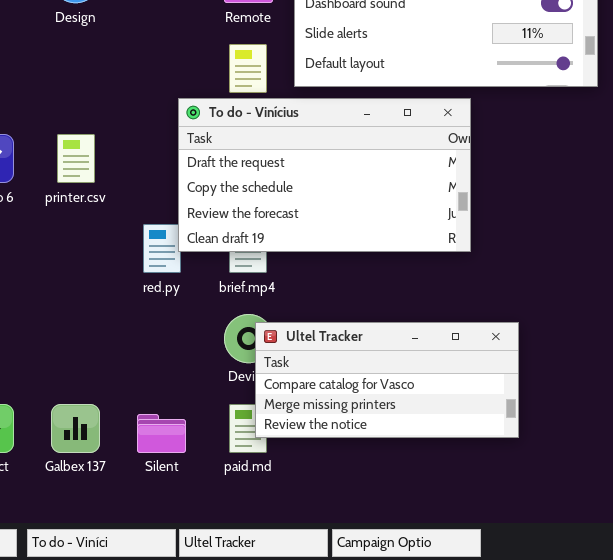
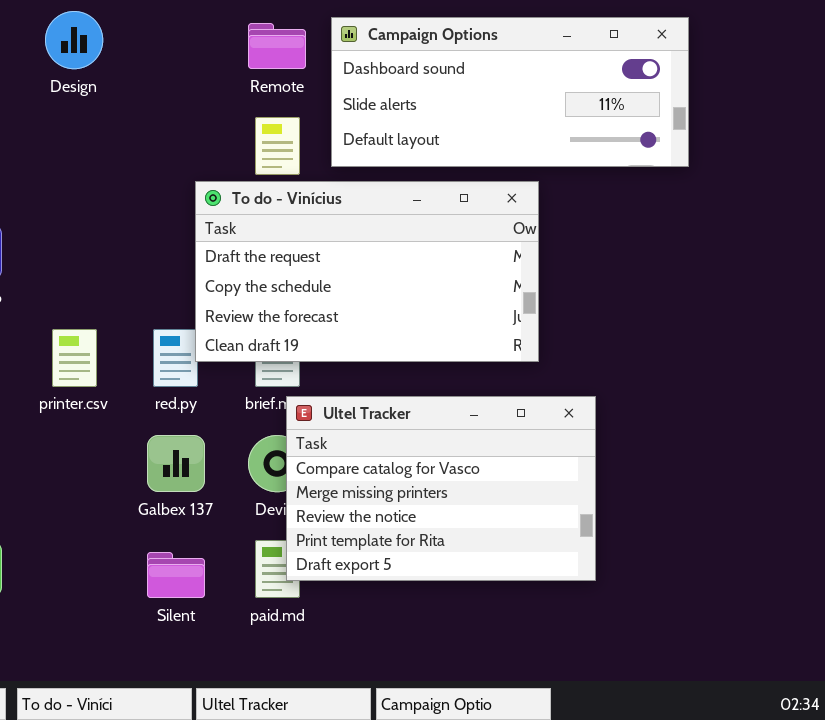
printer.csv: [57,134,95,183] -> [52,329,97,387], moved
Ultel Tracker: [255,322,519,438] -> [286,396,596,581], resized
Galbex 137: [51,404,100,453] -> [147,435,205,492], moved

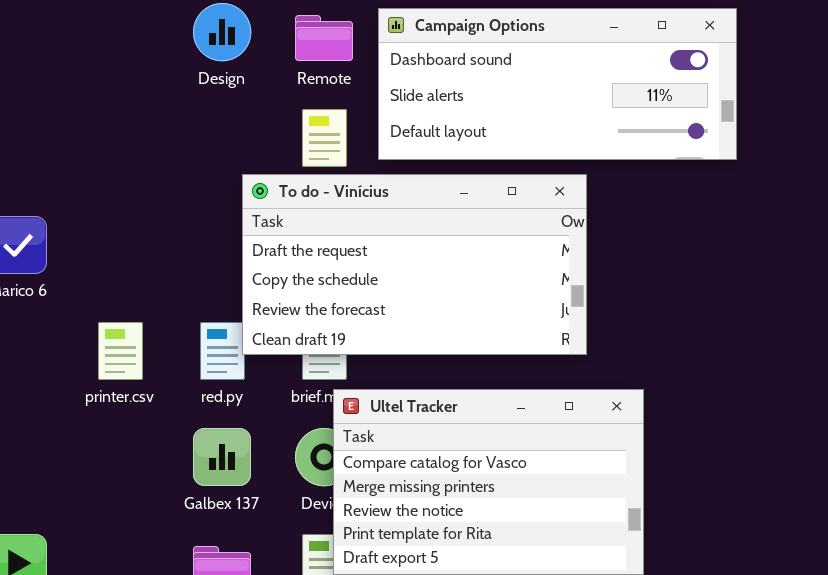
Design: [45,11,103,69] -> [193,3,251,61], moved

